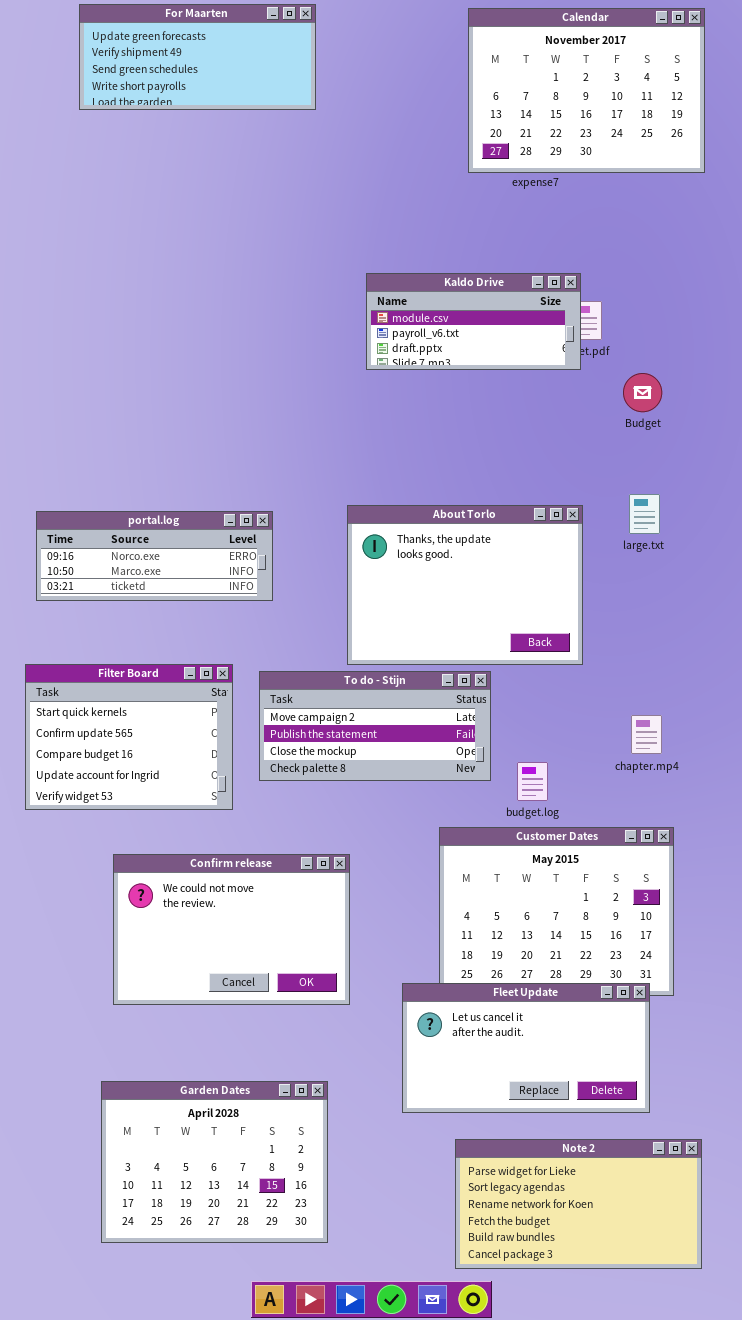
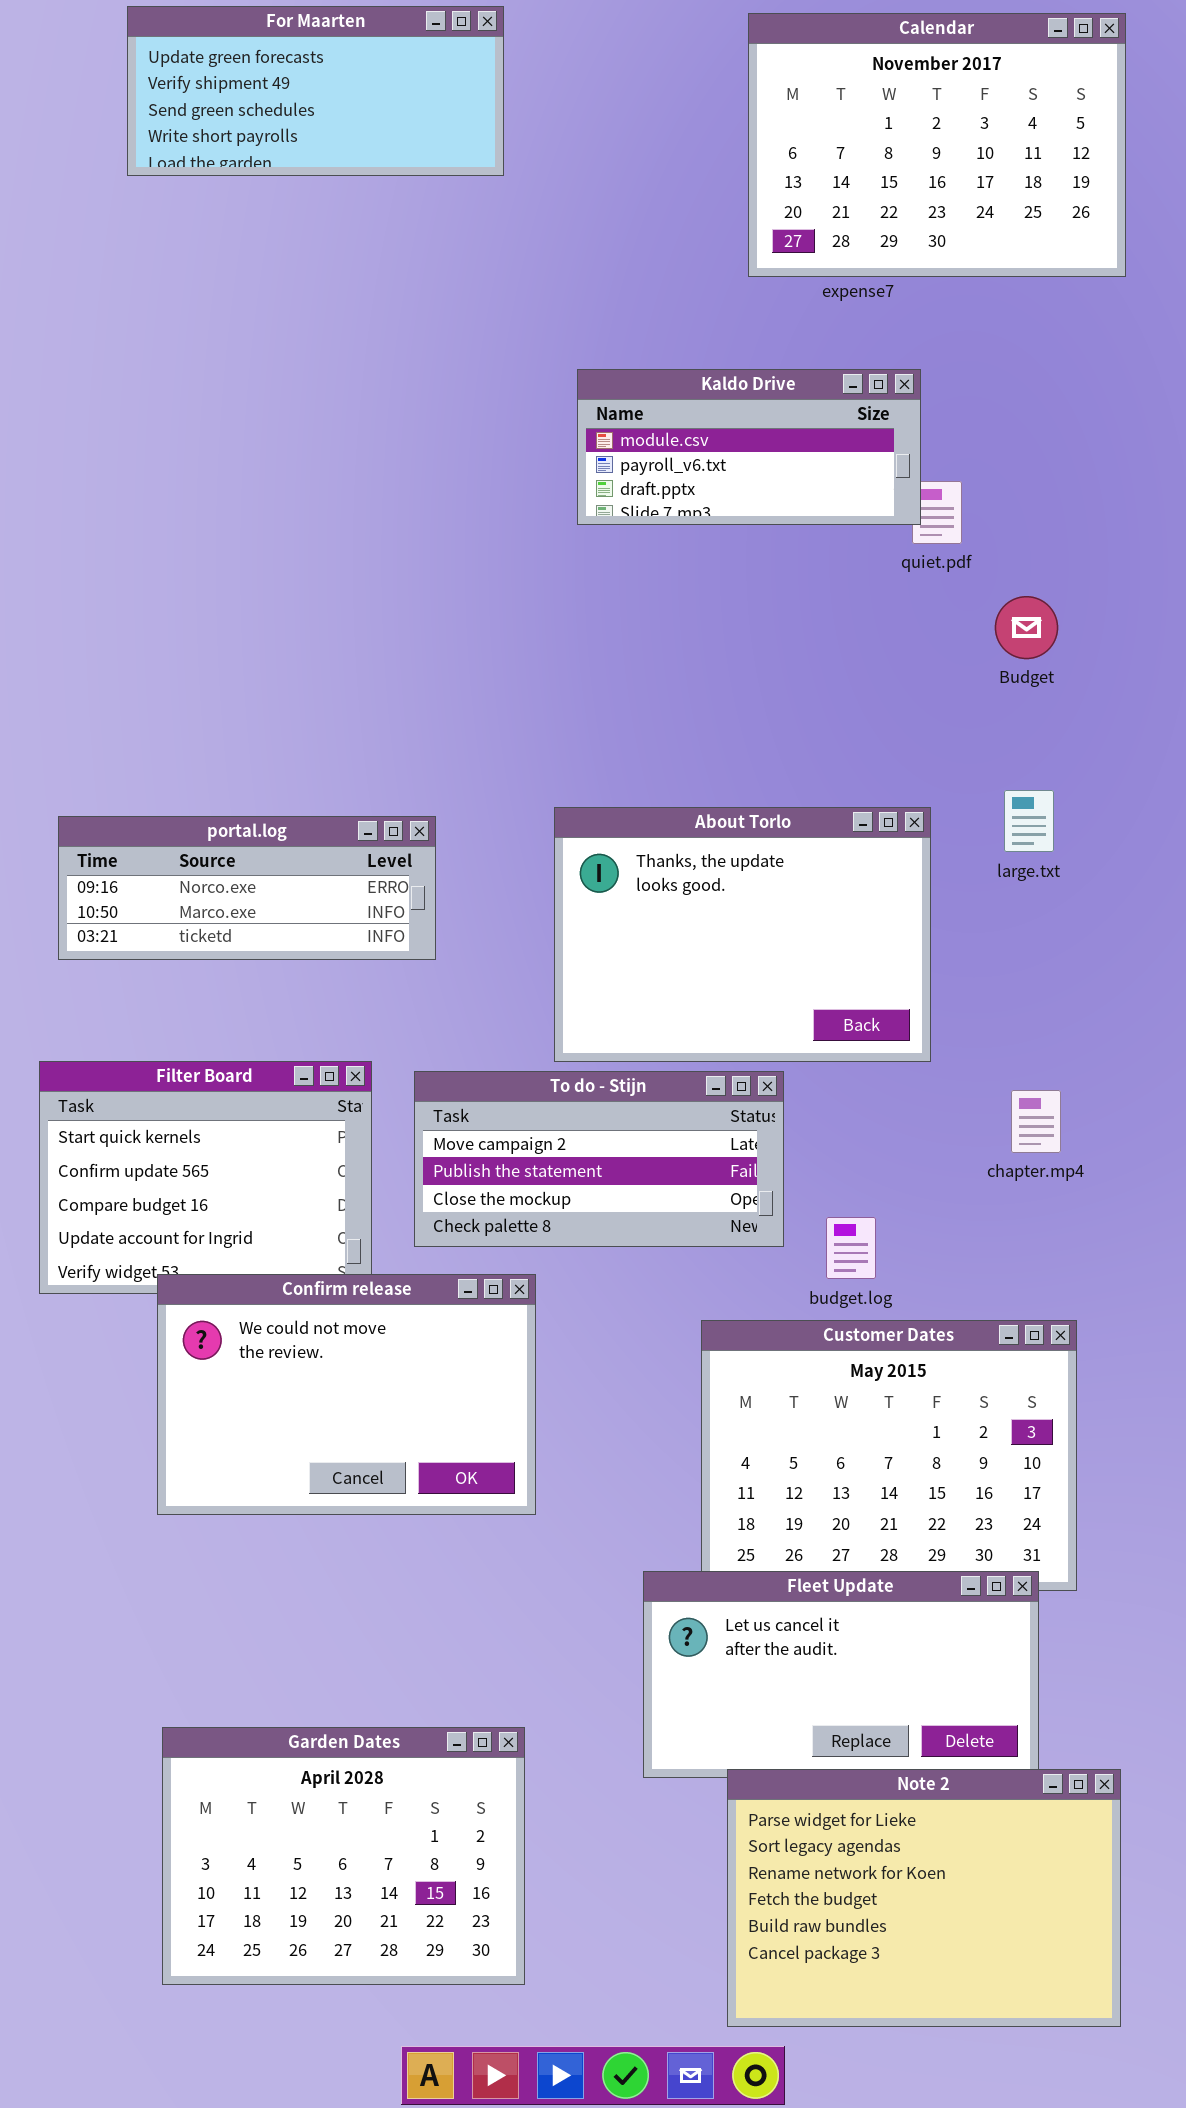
Kaldo Drive: [366,273,581,370] -> [577,369,921,525], moved
chapter.mp4: [631,715,662,754] -> [1011,1090,1061,1153], moved
Confirm release: [113,854,350,1005] -> [157,1274,536,1515], moved
Note 2: [455,1139,702,1269] -> [727,1769,1121,2027], resized

